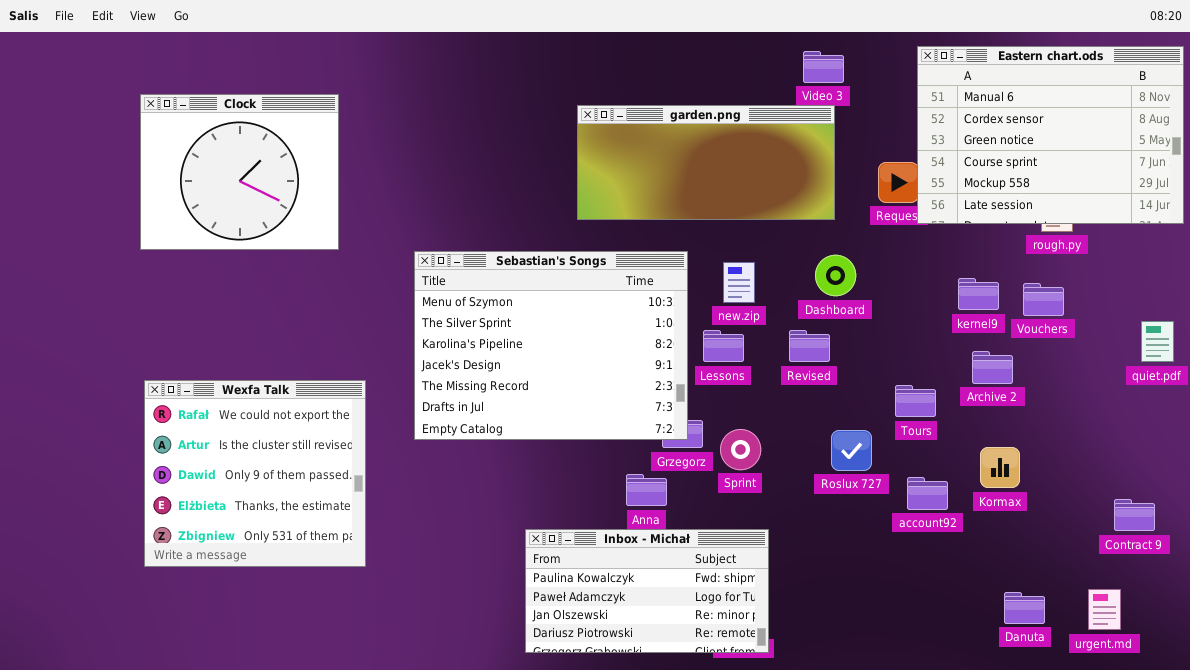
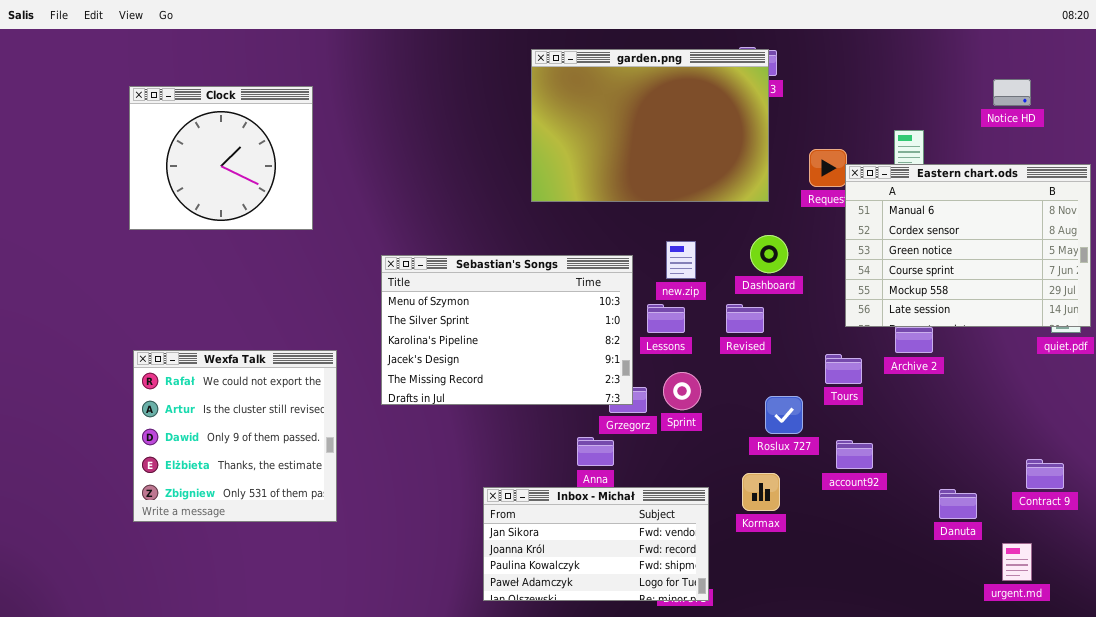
Eastern chart.ods: [917,46,1184,224] -> [845,164,1091,327], moved
garden.png: [577,105,835,220] -> [531,49,769,202], resized
Sebastian's Songs: [414,251,688,440] -> [381,255,633,405], resized
Sprint: [720,429,761,470] -> [663,372,701,410], moved
Kormax: [980,447,1020,488] -> [742,473,780,511], moved
Inbox - Michał: [525,529,769,653] -> [483,487,709,601], scrolled up 2 rows
Danuta: [1004,592,1045,624] -> [939,489,977,519], moved

